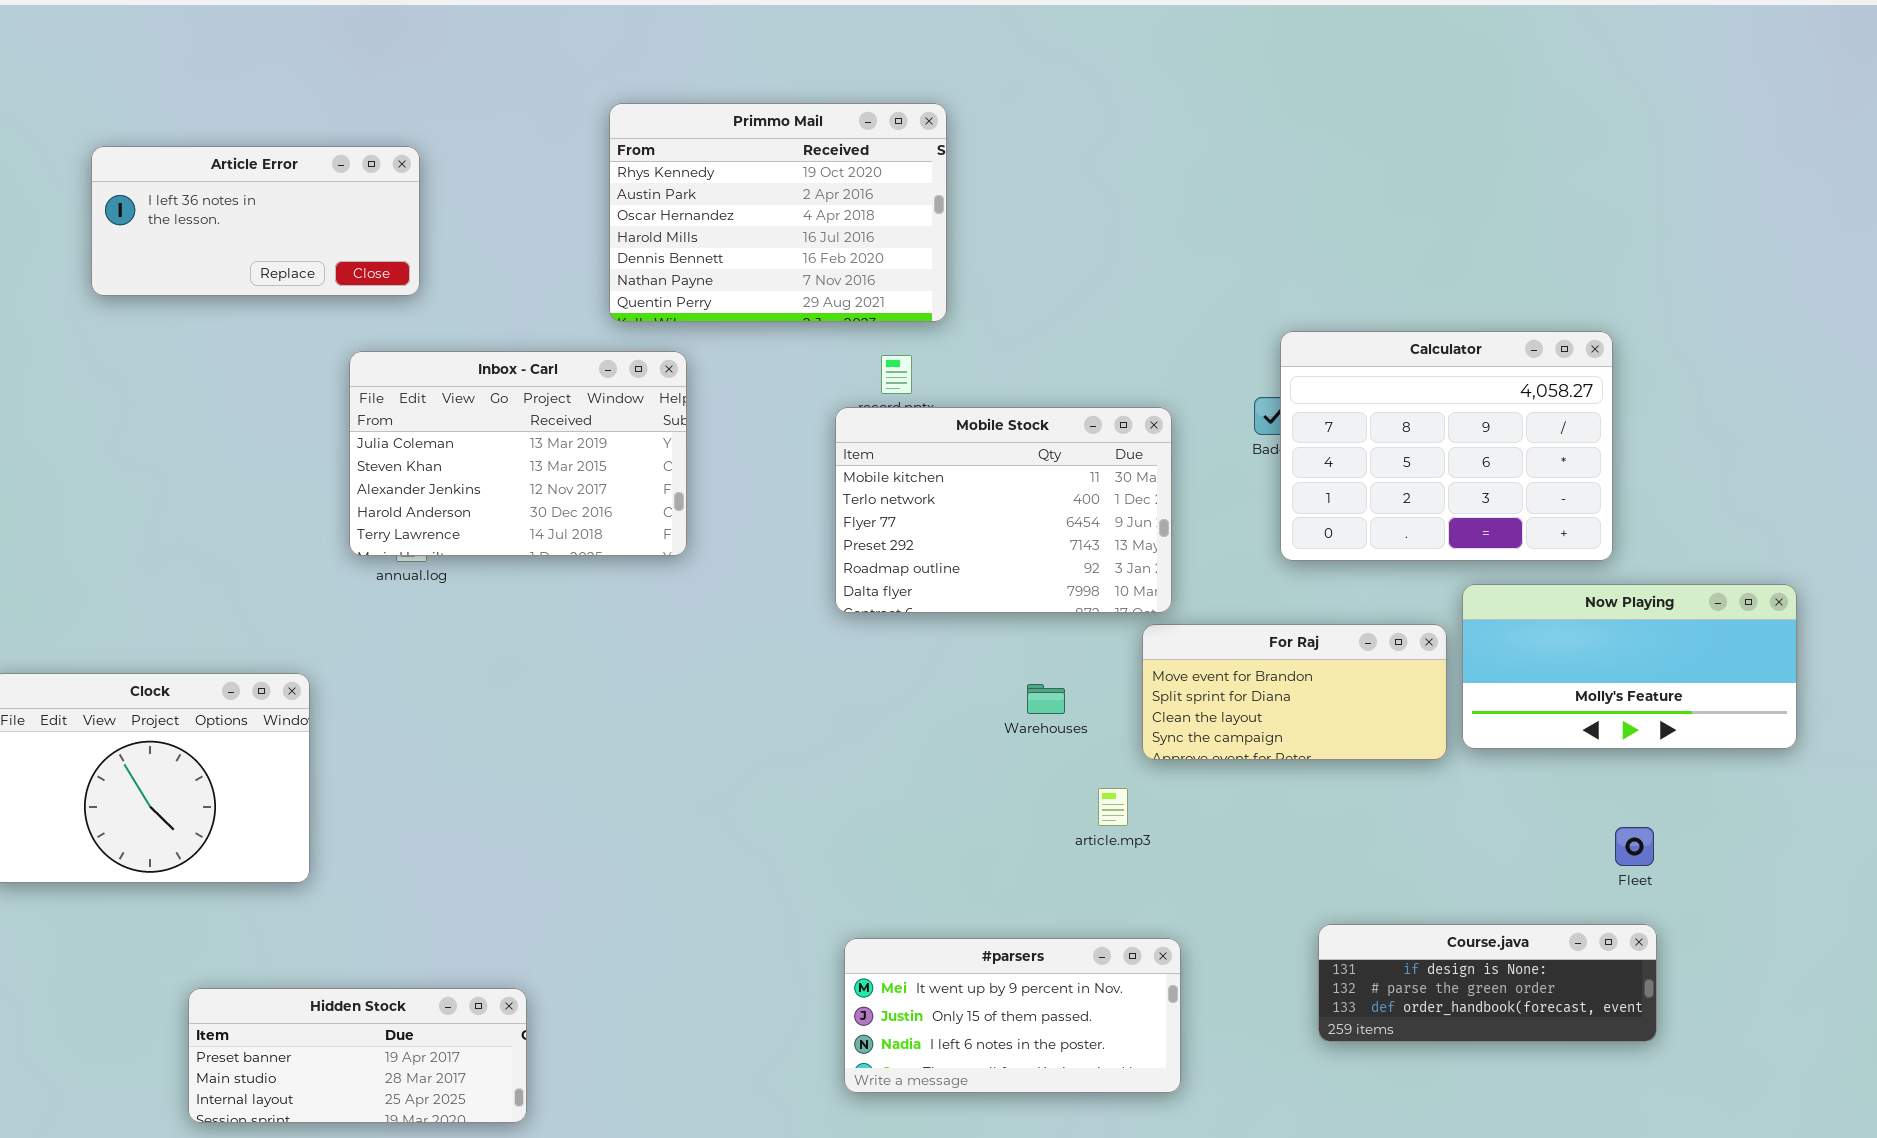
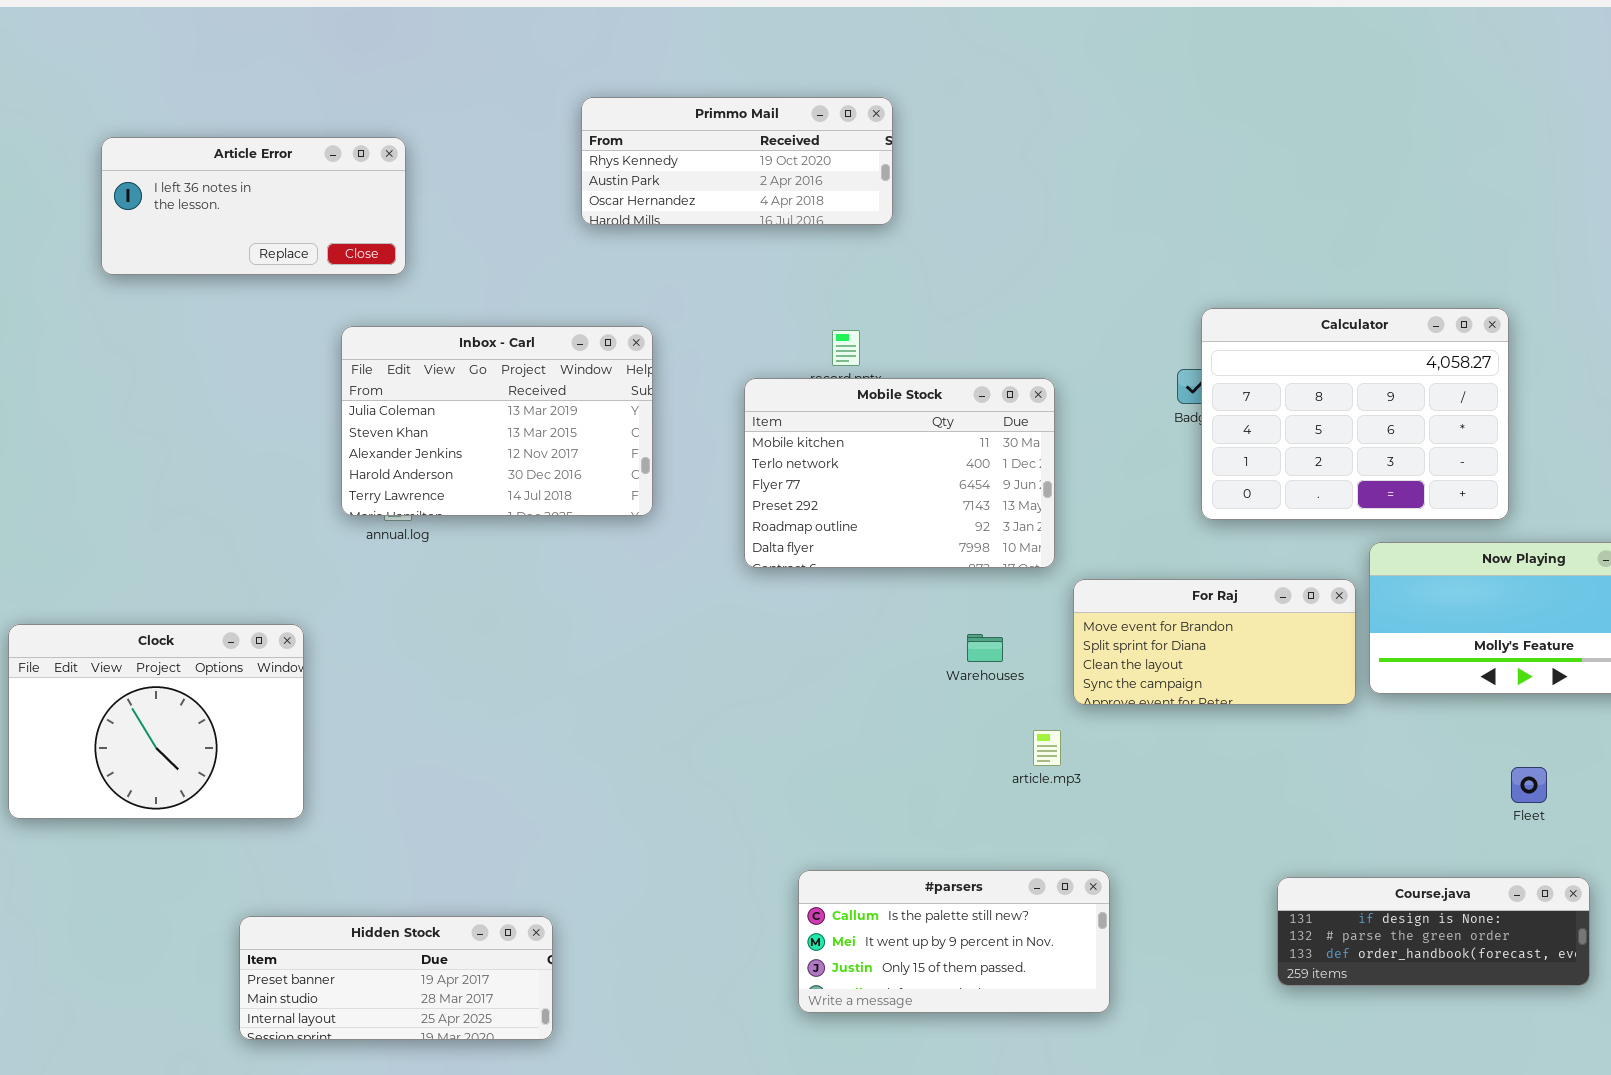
Primmo Mail: [609,103,947,322] -> [581,97,893,225], resized
Mobile Stock: [835,407,1172,613] -> [744,378,1055,568], moved
Course.java: [1318,924,1657,1042] -> [1277,877,1590,986], moved
#parsers: [844,938,1181,1093] -> [798,870,1110,1013], scrolled up 1 row
Hidden Stock: [188,988,527,1123] -> [239,916,553,1040], moved

